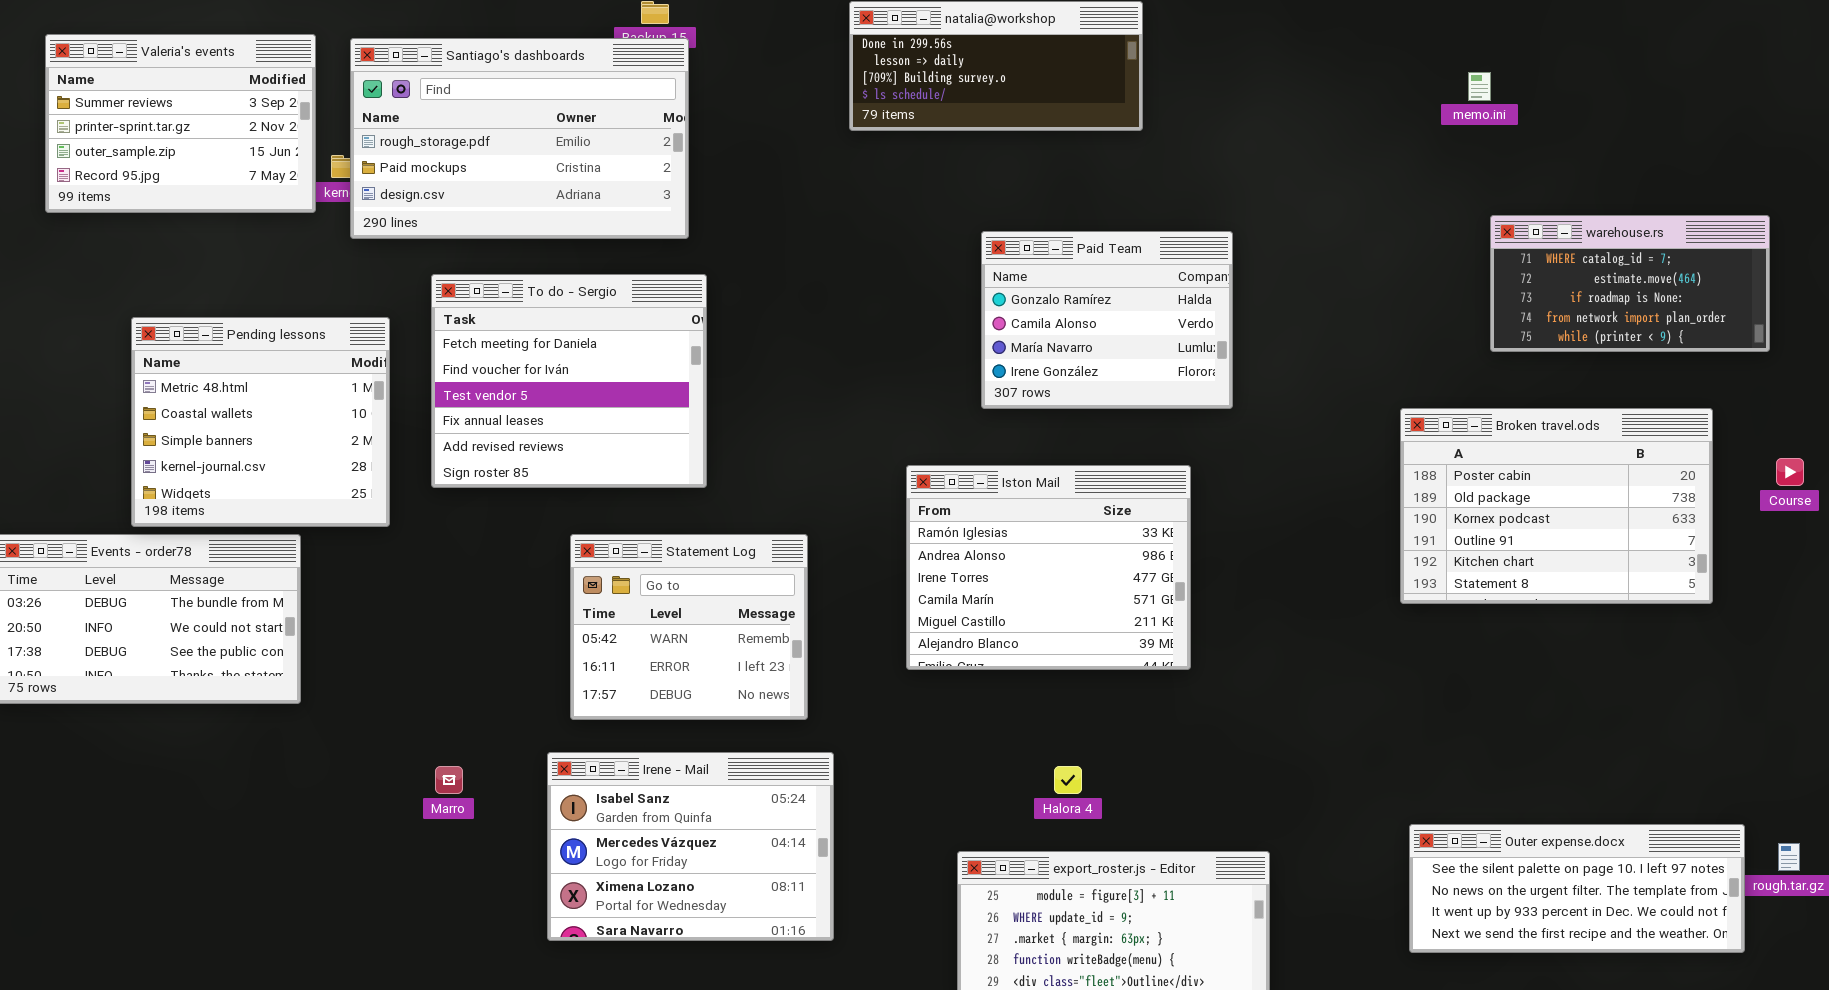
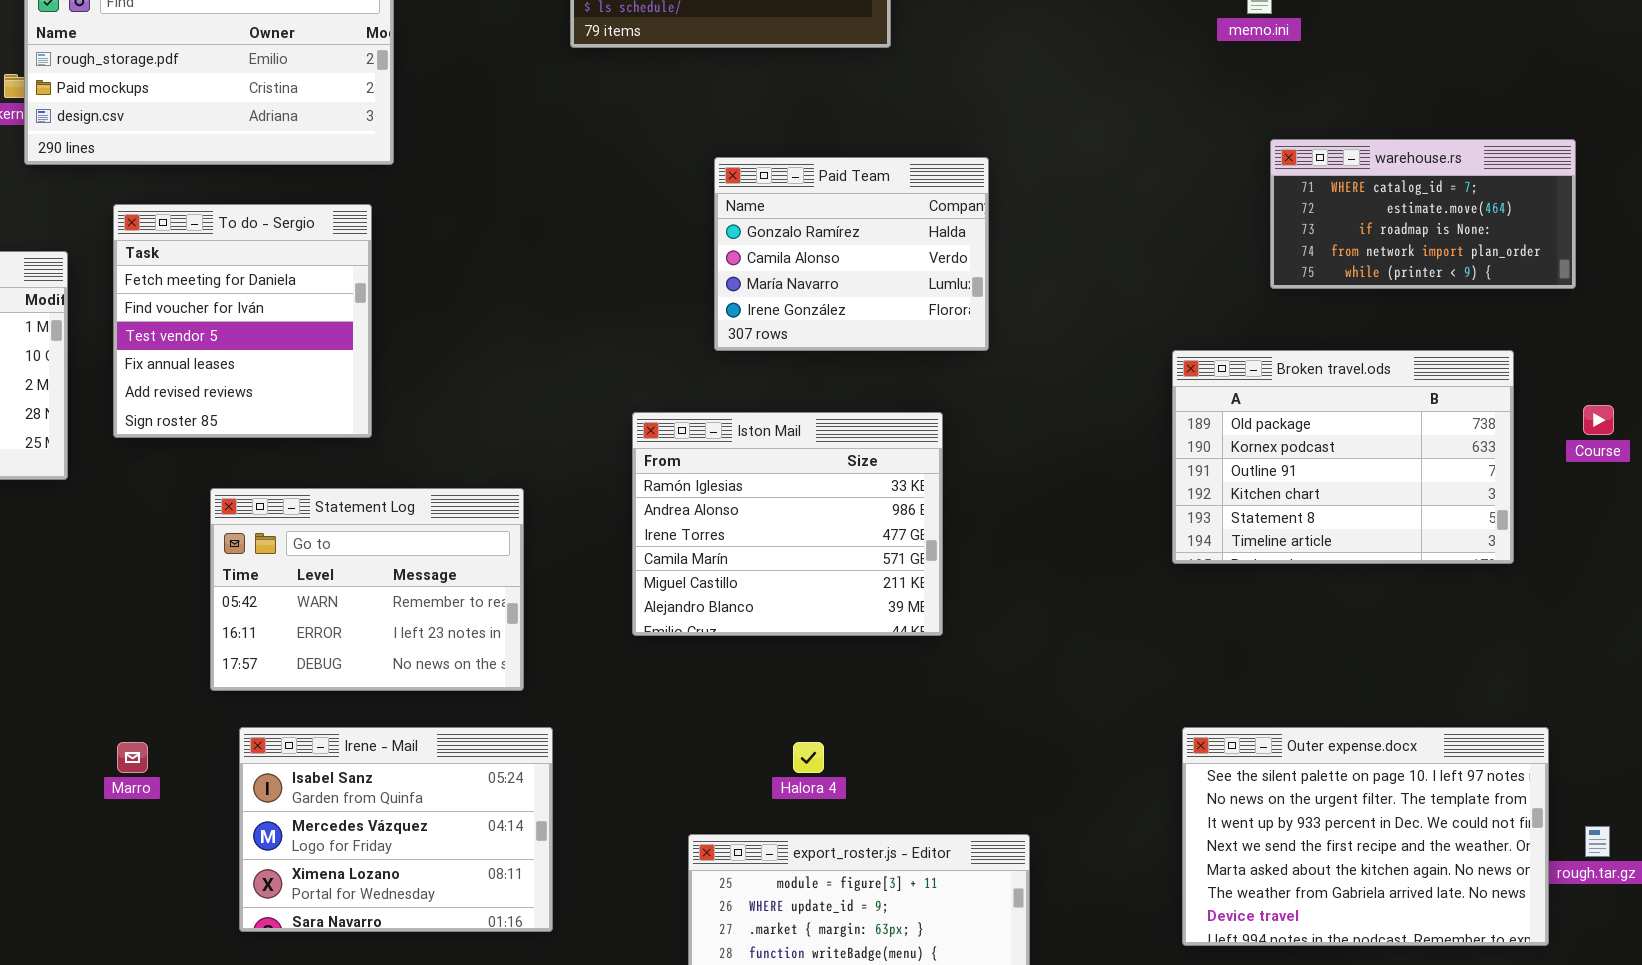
To do - Sergio: [431,274,707,488] -> [113,204,372,438], resized
Broken travel.ods: [1400,408,1713,604] -> [1172,350,1514,564], scrolled down 1 row
Statement Log: [570,534,808,720] -> [210,488,524,691], resized
Outer expense.docx: [1409,824,1745,953] -> [1182,727,1549,946], resized

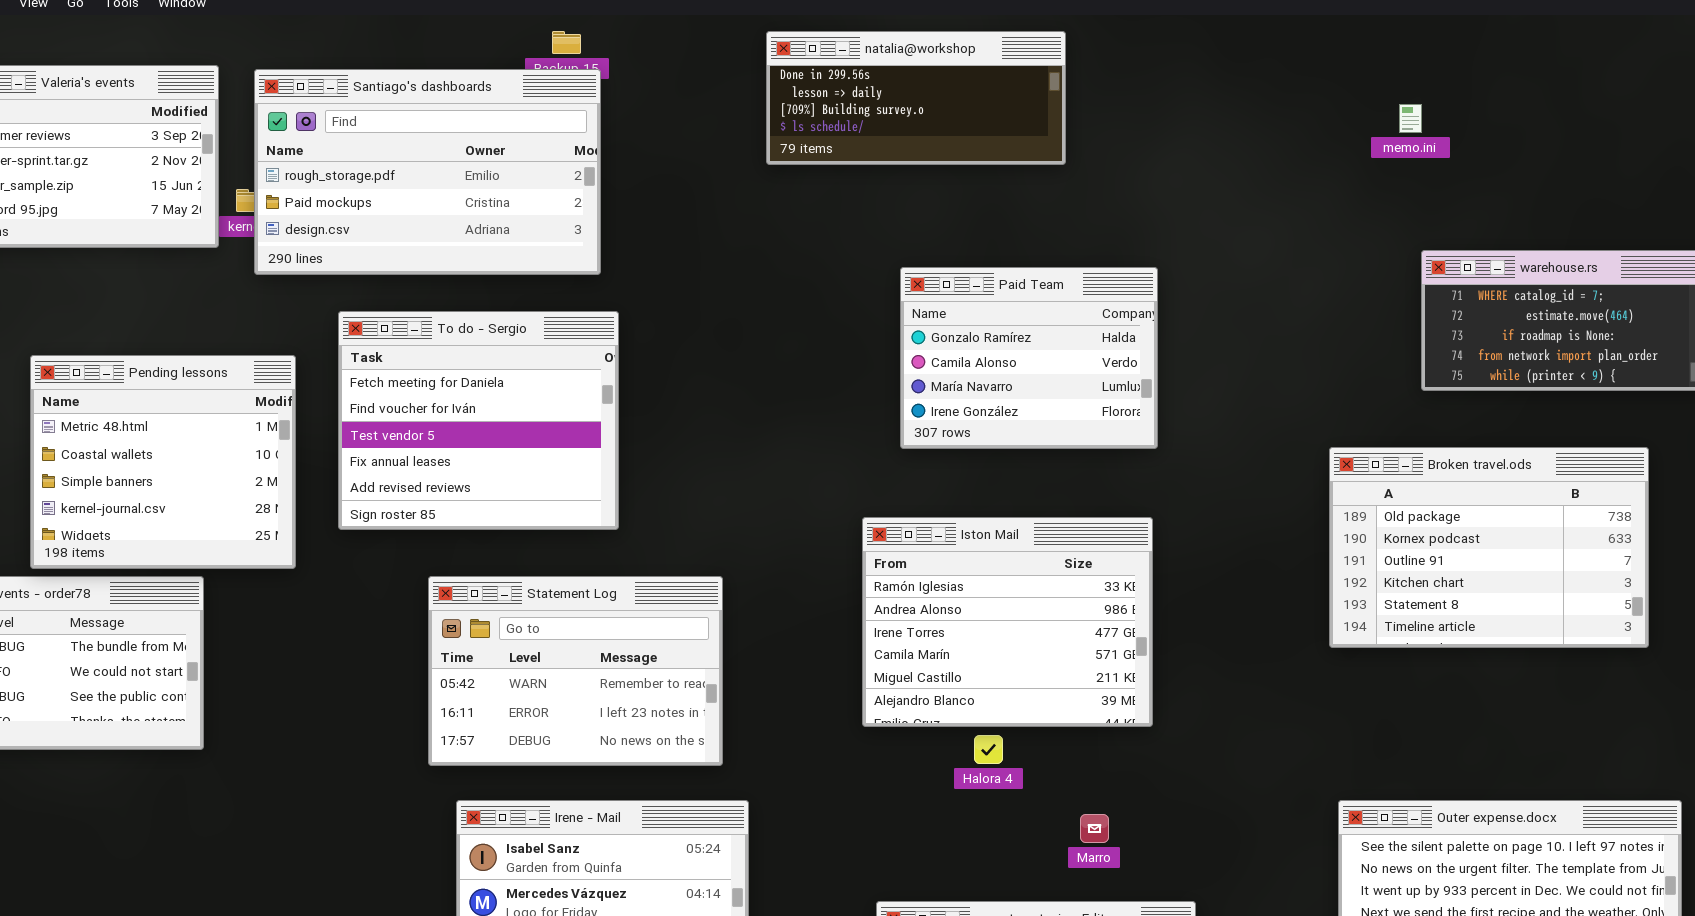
To do - Sergio: [113,204,372,438] -> [338,311,619,530], resized
Iston Mail: [632,412,943,636] -> [862,517,1153,727], moved
Marro: [117,742,148,773] -> [1080,814,1109,843], moved
Halora 4: [793,742,824,773] -> [974,735,1003,764], moved

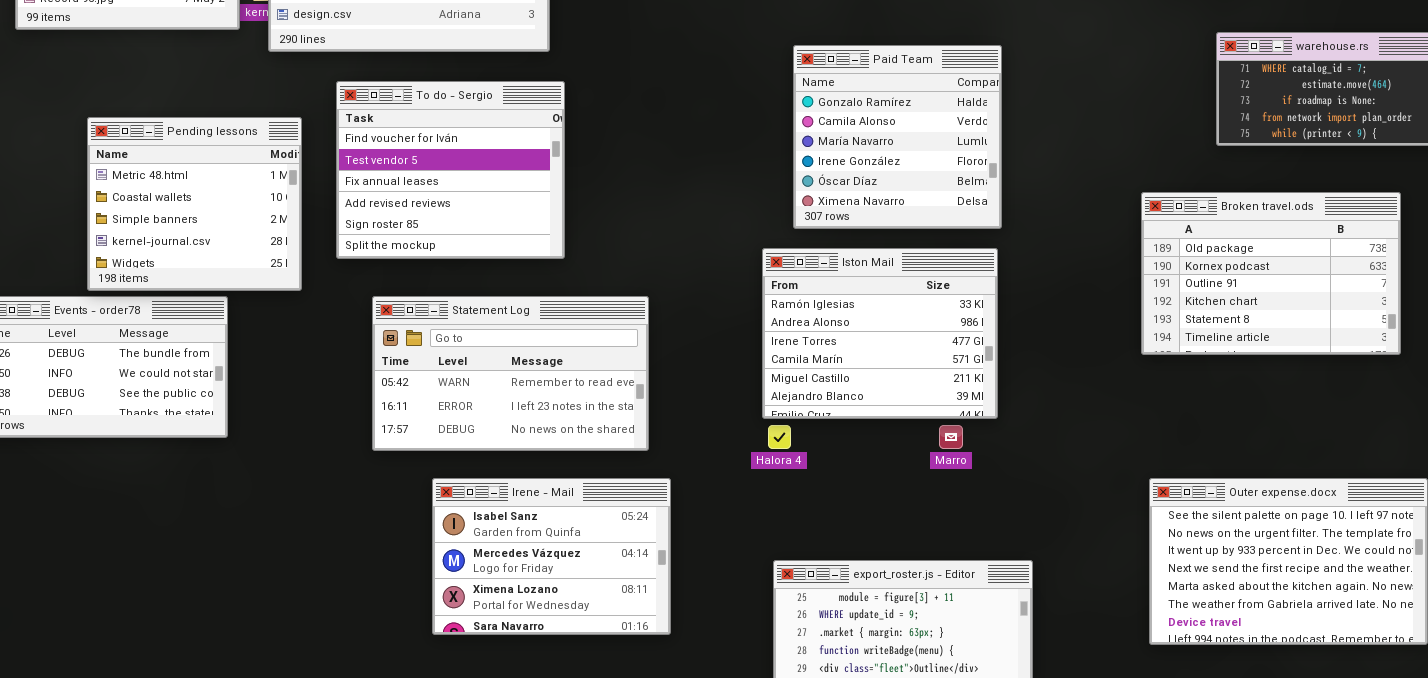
Paid Team: [900,267,1158,449] -> [793,45,1002,229], resized
To do - Sergio: [338,311,619,530] -> [336,81,565,259], scrolled down 1 row
Statement Log: [428,576,723,766] -> [372,296,649,451], resized
Halora 4: [974,735,1003,764] -> [768,425,791,449], moved
Marro: [1080,814,1109,843] -> [939,425,963,449], moved

